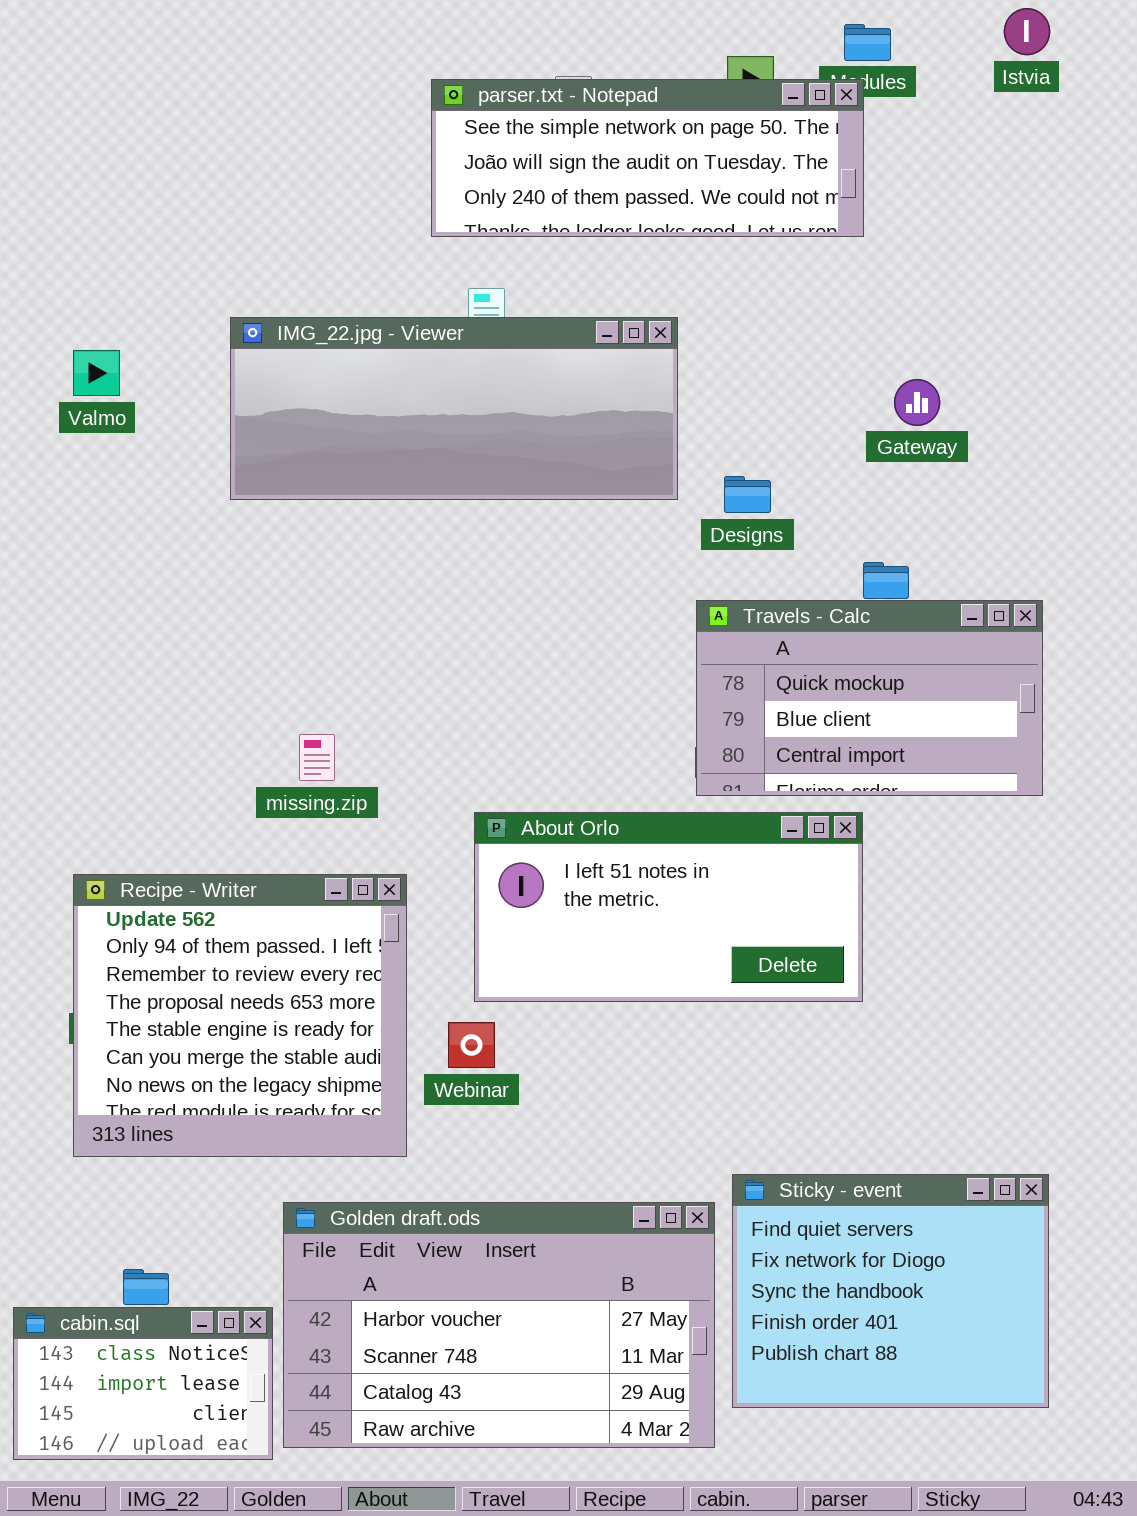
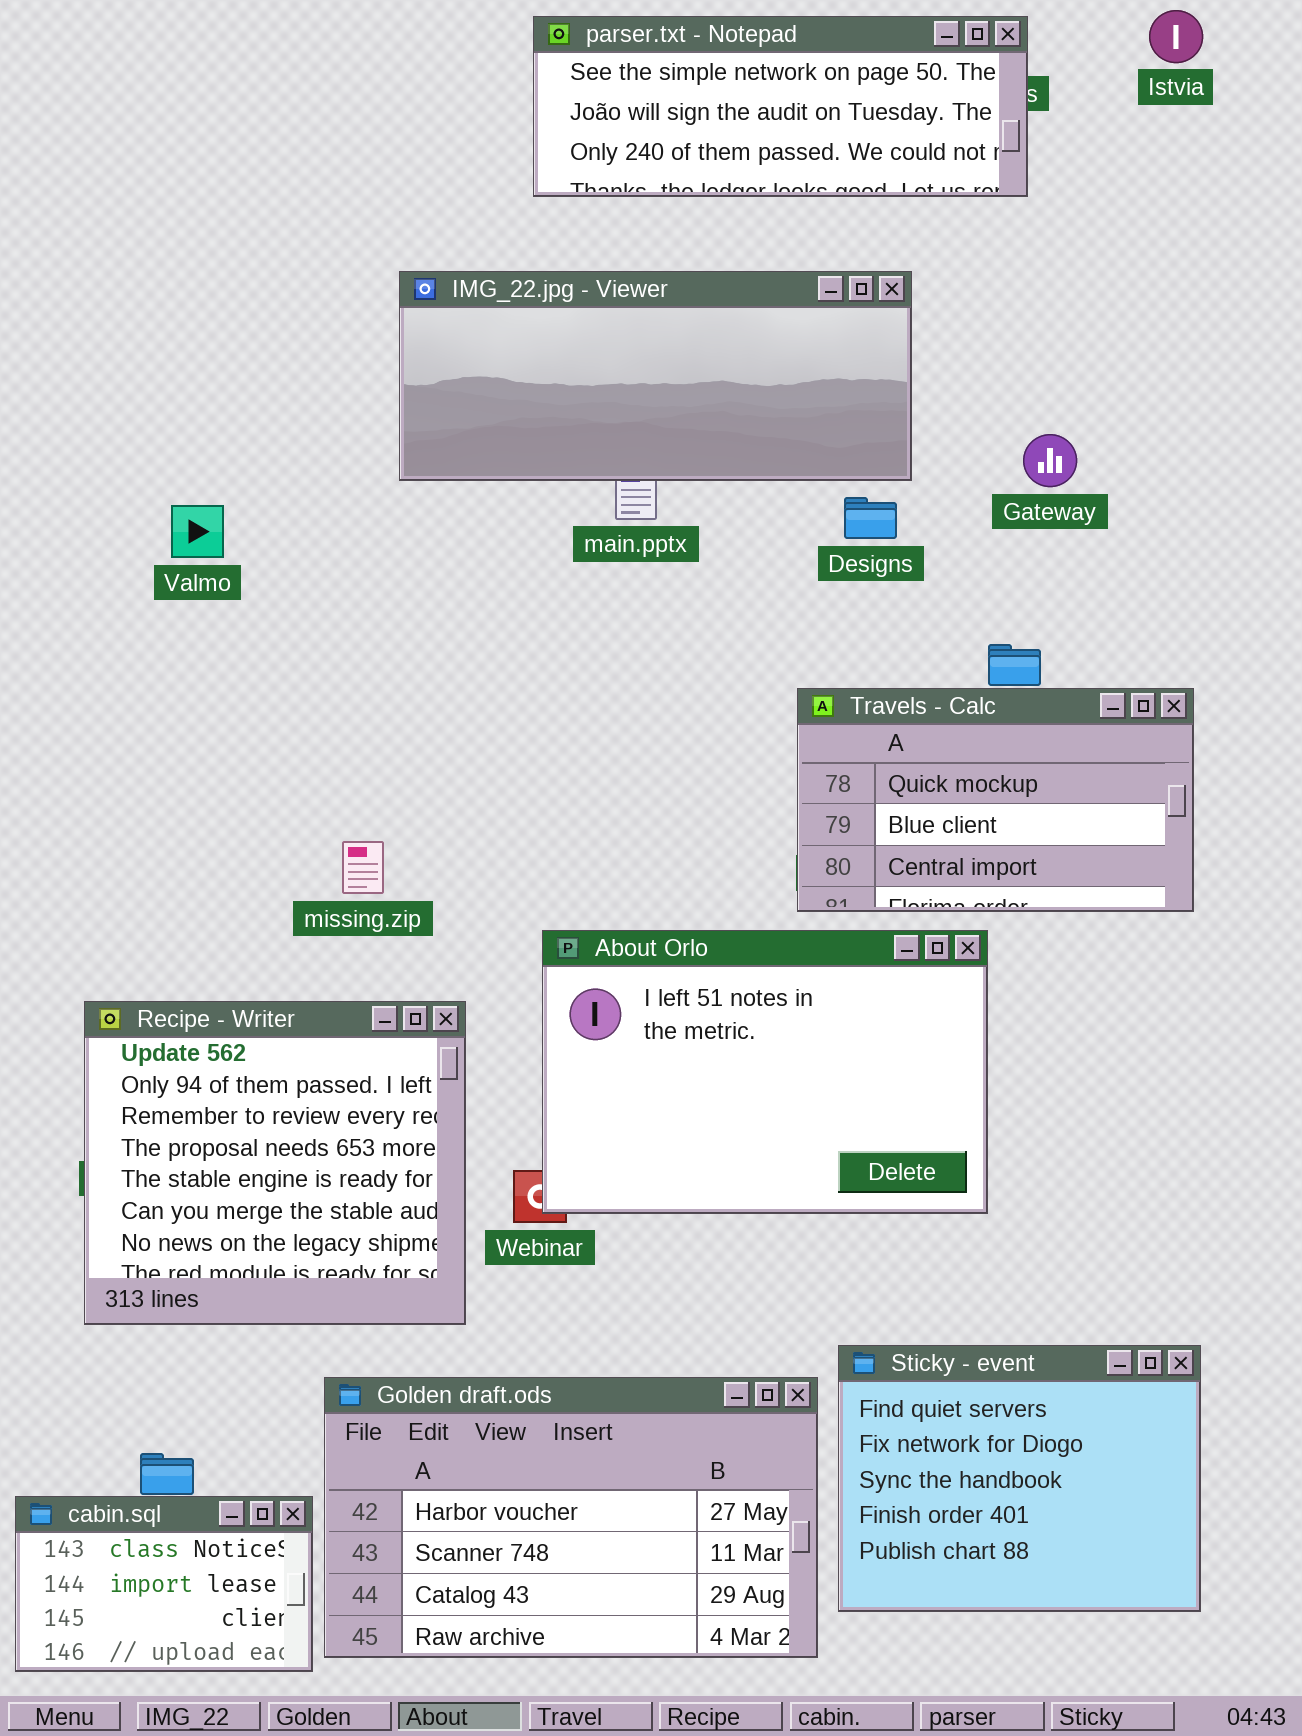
parser.txt - Notepad: [431,79,864,237] -> [533,16,1028,197], moved
IMG_22.jpg - Viewer: [230,317,678,500] -> [399,271,912,481], moved
Valmo: [73,350,120,396] -> [171,505,224,558], moved
Designs: [724,476,771,513] -> [844,497,897,539], moved
About Orlo: [474,812,863,1002] -> [542,930,988,1214], resized

